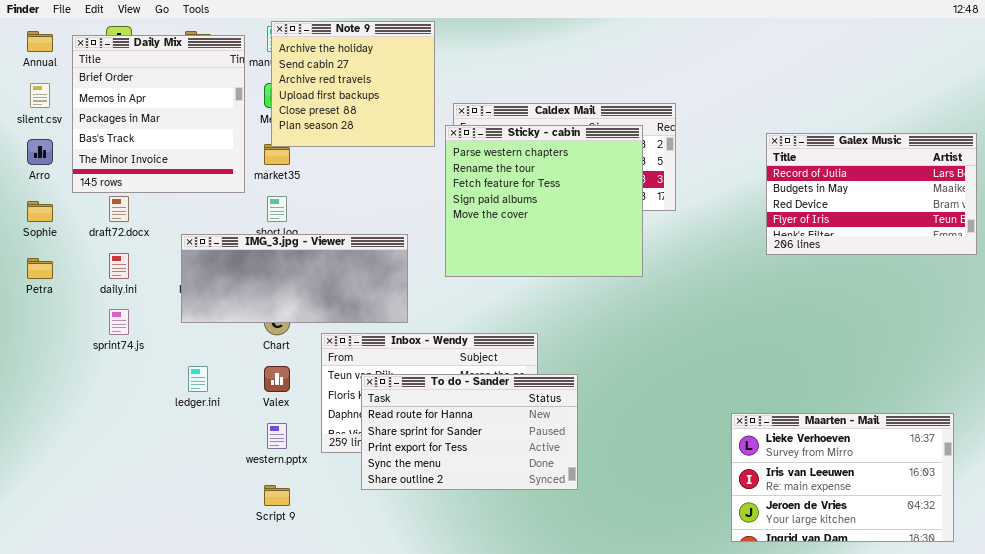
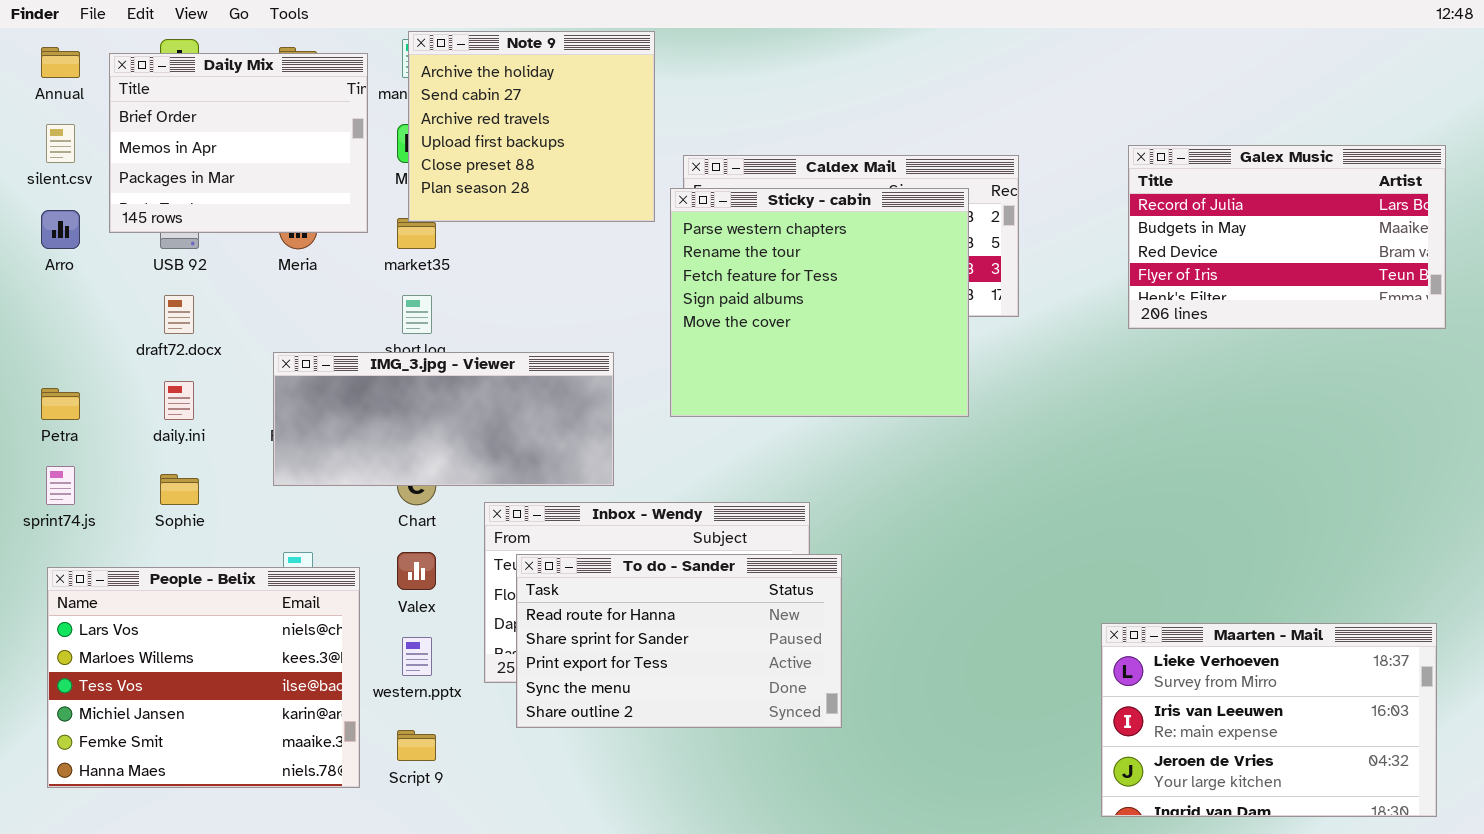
Daily Mix: [72,35,245,193] -> [109,53,368,233], resized
Galex Music: [766,133,977,255] -> [1128,145,1446,329], moved
Sophie: [27,201,53,222] -> [160,474,199,505], moved
sprint74.js: [109,309,129,335] -> [46,466,75,505], moved
To do - Sander: [361,374,578,490] -> [516,554,842,728], moved
People - Belix: none -> [47,567,360,788], opened

